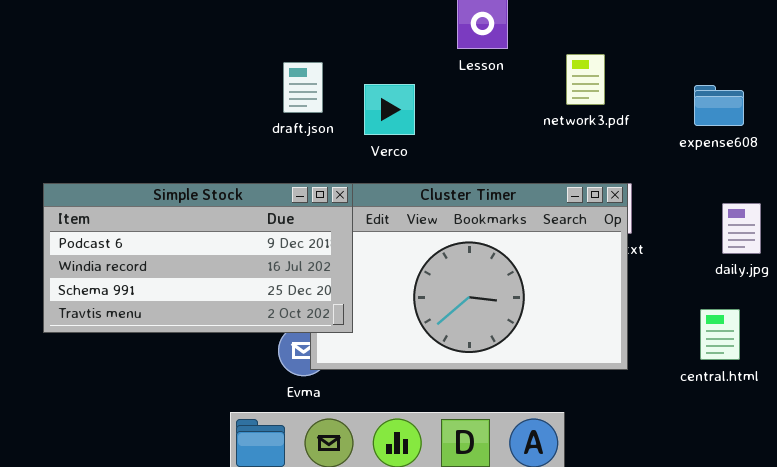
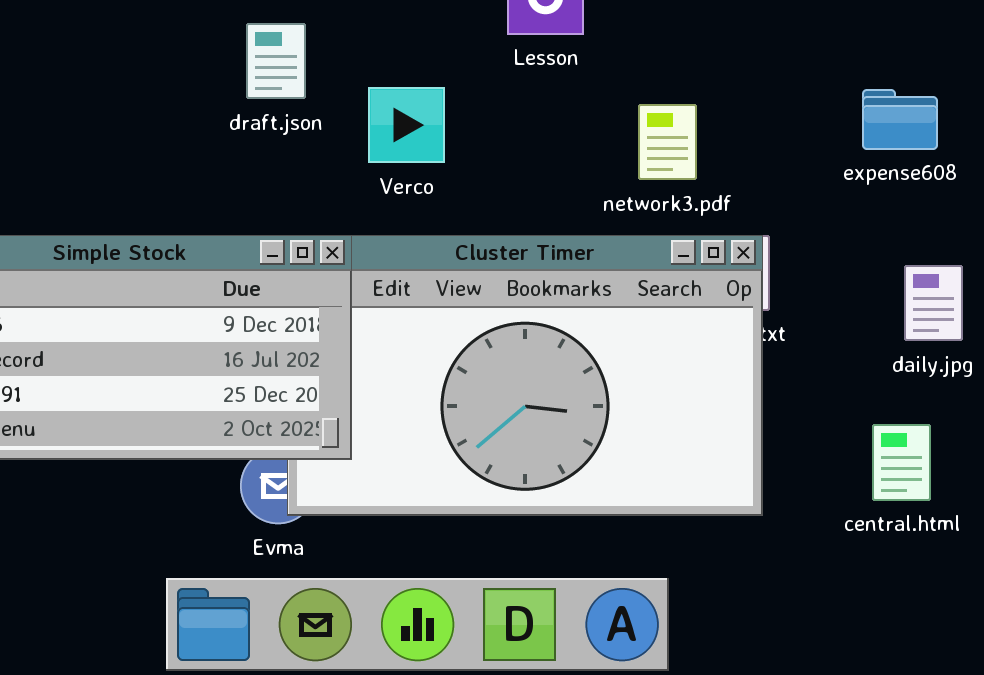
network3.pdf: [566,54,605,105] -> [638,104,697,180], moved
draft.json: [283,62,323,113] -> [246,23,306,99], moved

